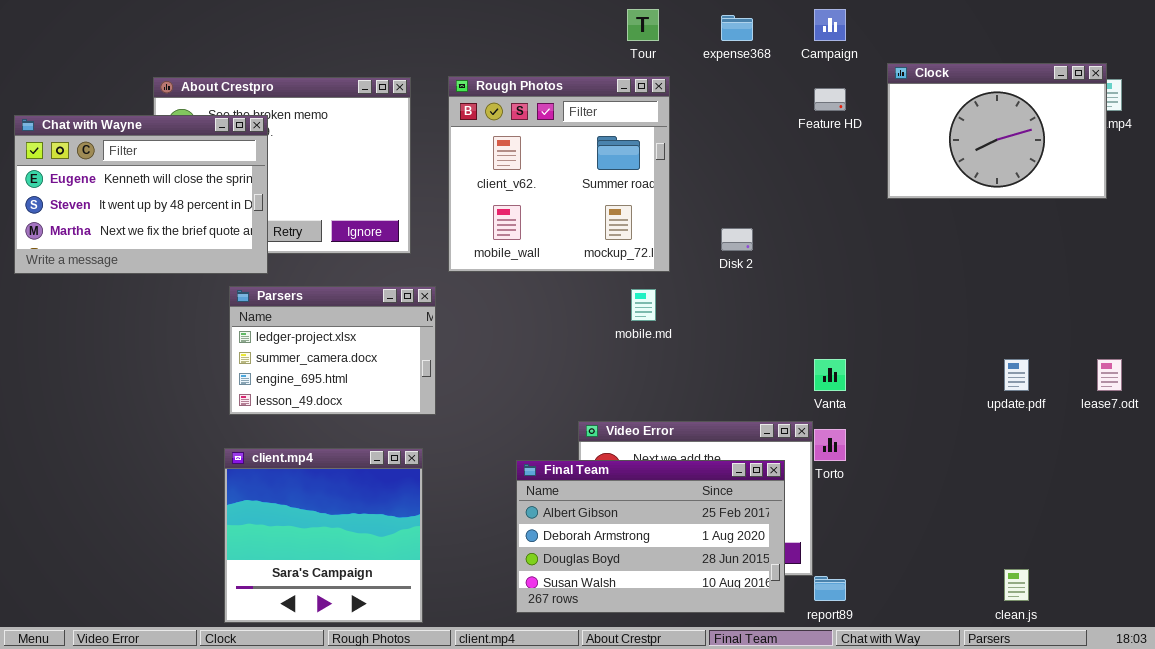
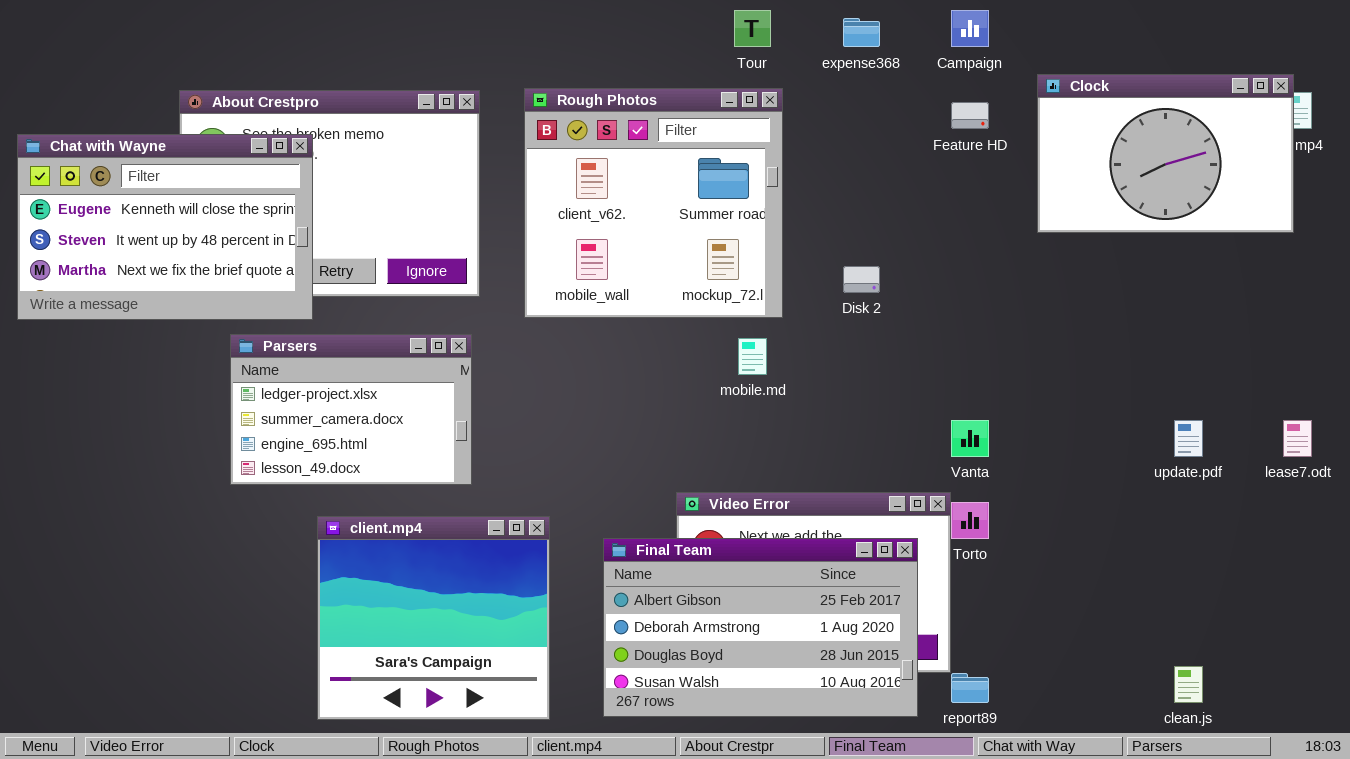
Parsers: [229,286,436,415] -> [230,334,472,485], moved
client.mp4: [224,448,423,623] -> [317,516,550,720], moved

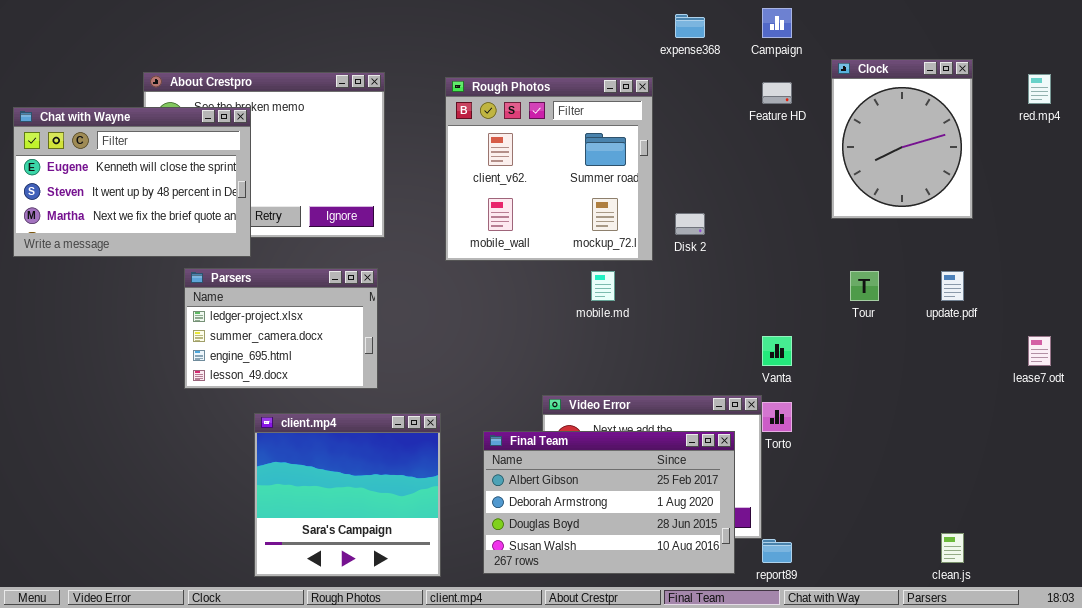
Tour: [734,10,771,47] -> [850,271,879,301], moved
Clock: [1037,74,1294,233] -> [831,59,973,219], resized
Rough Photos: [524,88,783,318] -> [445,77,653,261], moved
update.pdf: [1174,420,1203,457] -> [941,271,964,301], moved

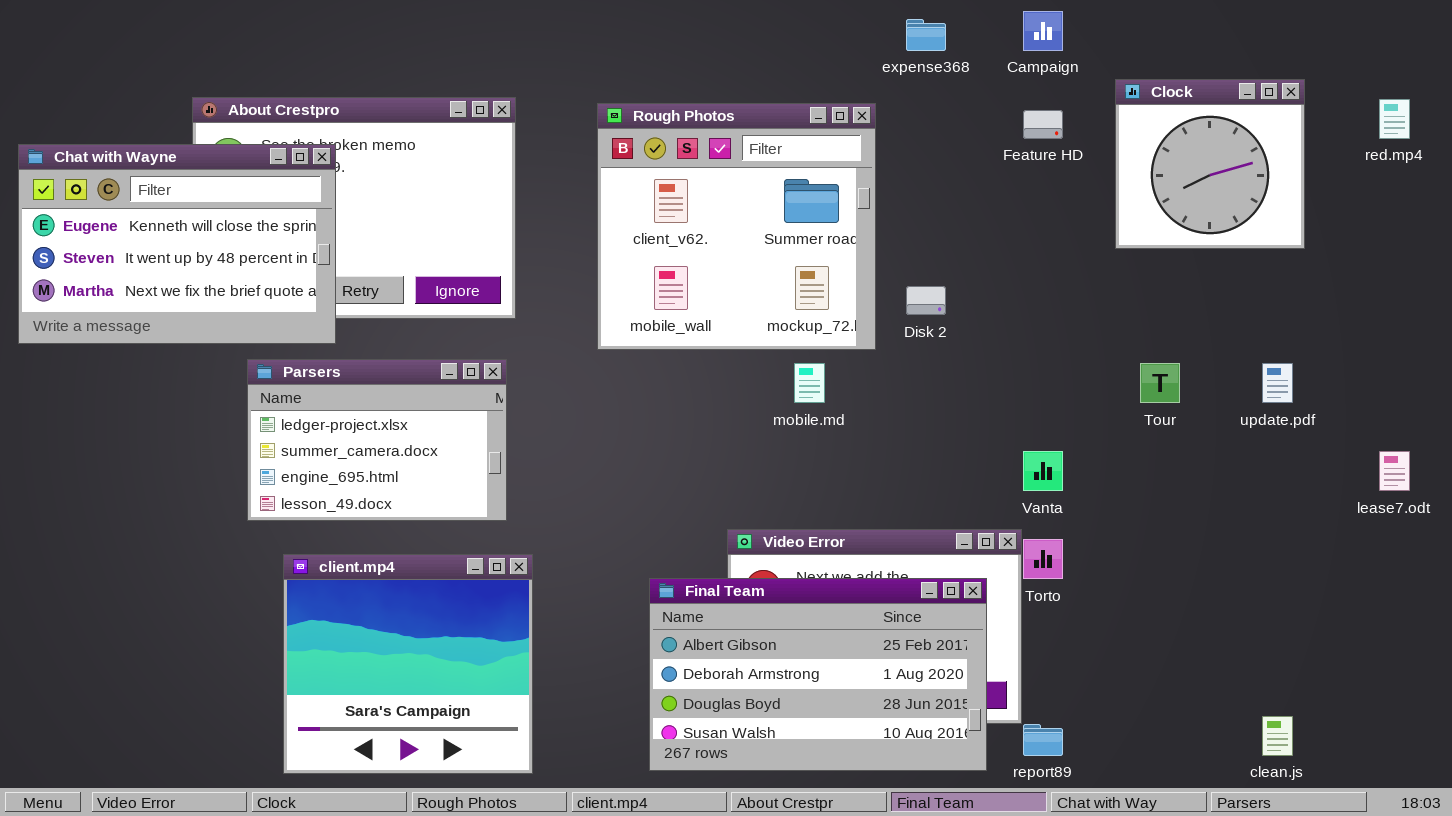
Clock: [831,59,973,219] -> [1115,79,1305,249], resized
client.mp4: [254,413,441,577] -> [283,554,533,774], moved

